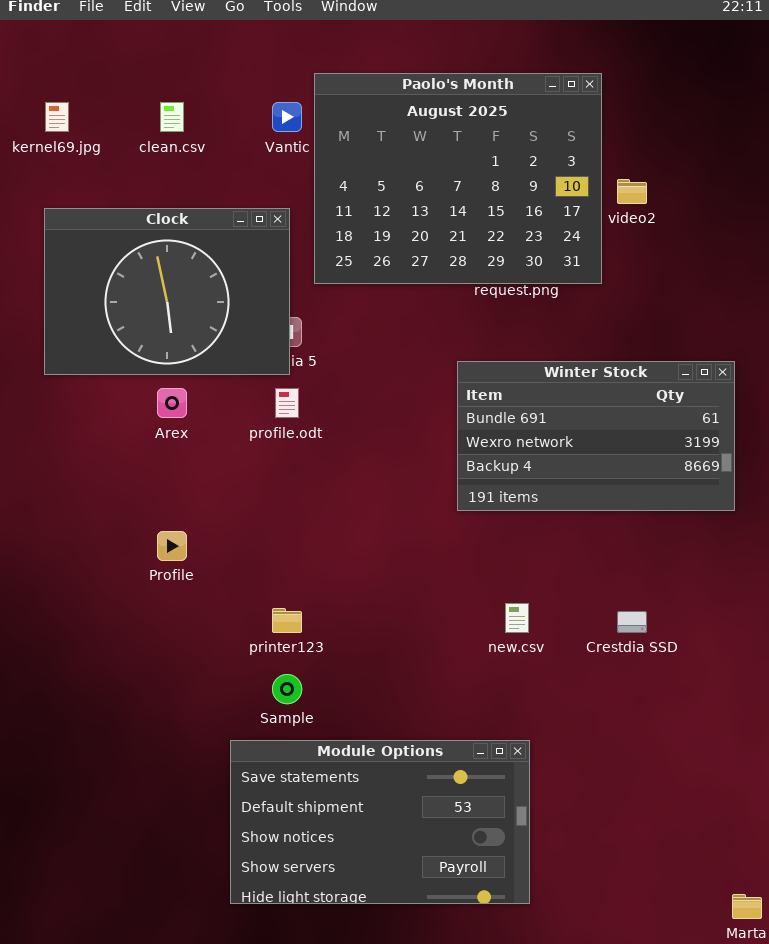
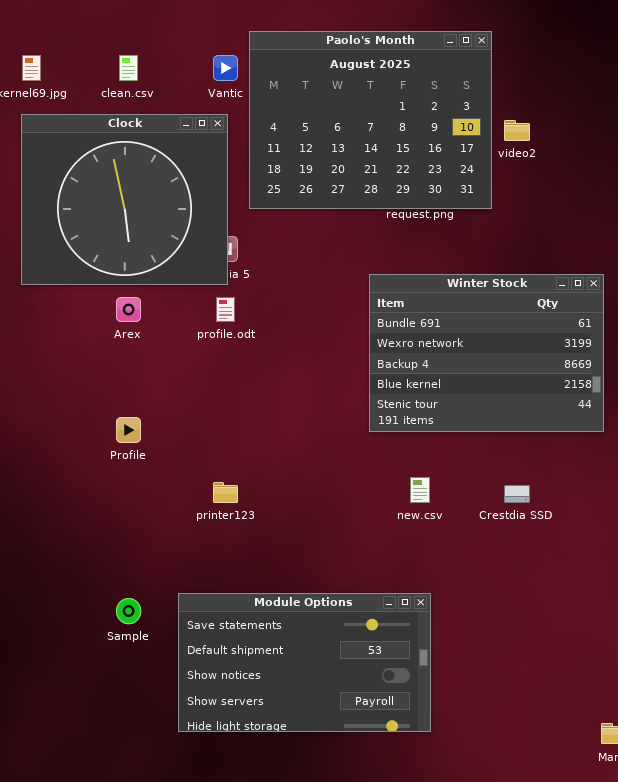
Clock: [44,208,290,375] -> [21,114,228,285], resized
Winter Stock: [457,361,735,511] -> [369,274,604,432], resized
Sample: [272,674,302,704] -> [116,598,141,624], moved

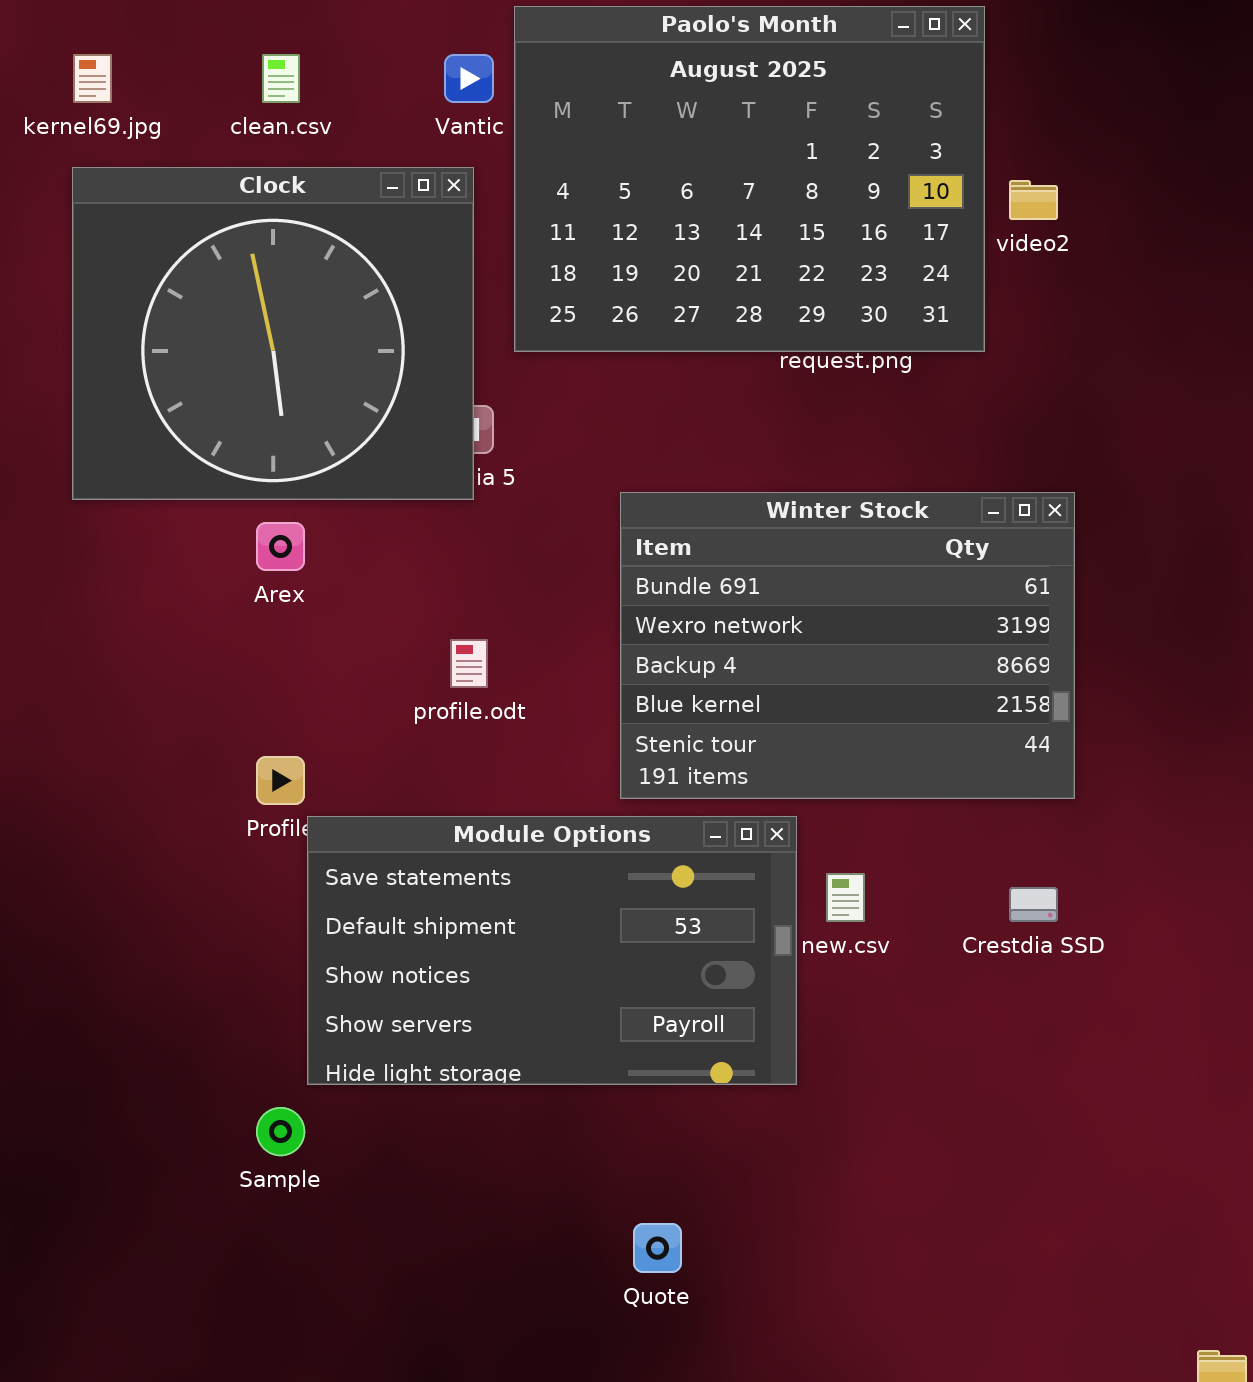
Winter Stock: [369,274,604,432] -> [620,492,1075,799], moved
profile.odt: [216,297,235,322] -> [450,639,488,688], moved
Module Options: [178,593,431,732] -> [307,816,797,1085], moved

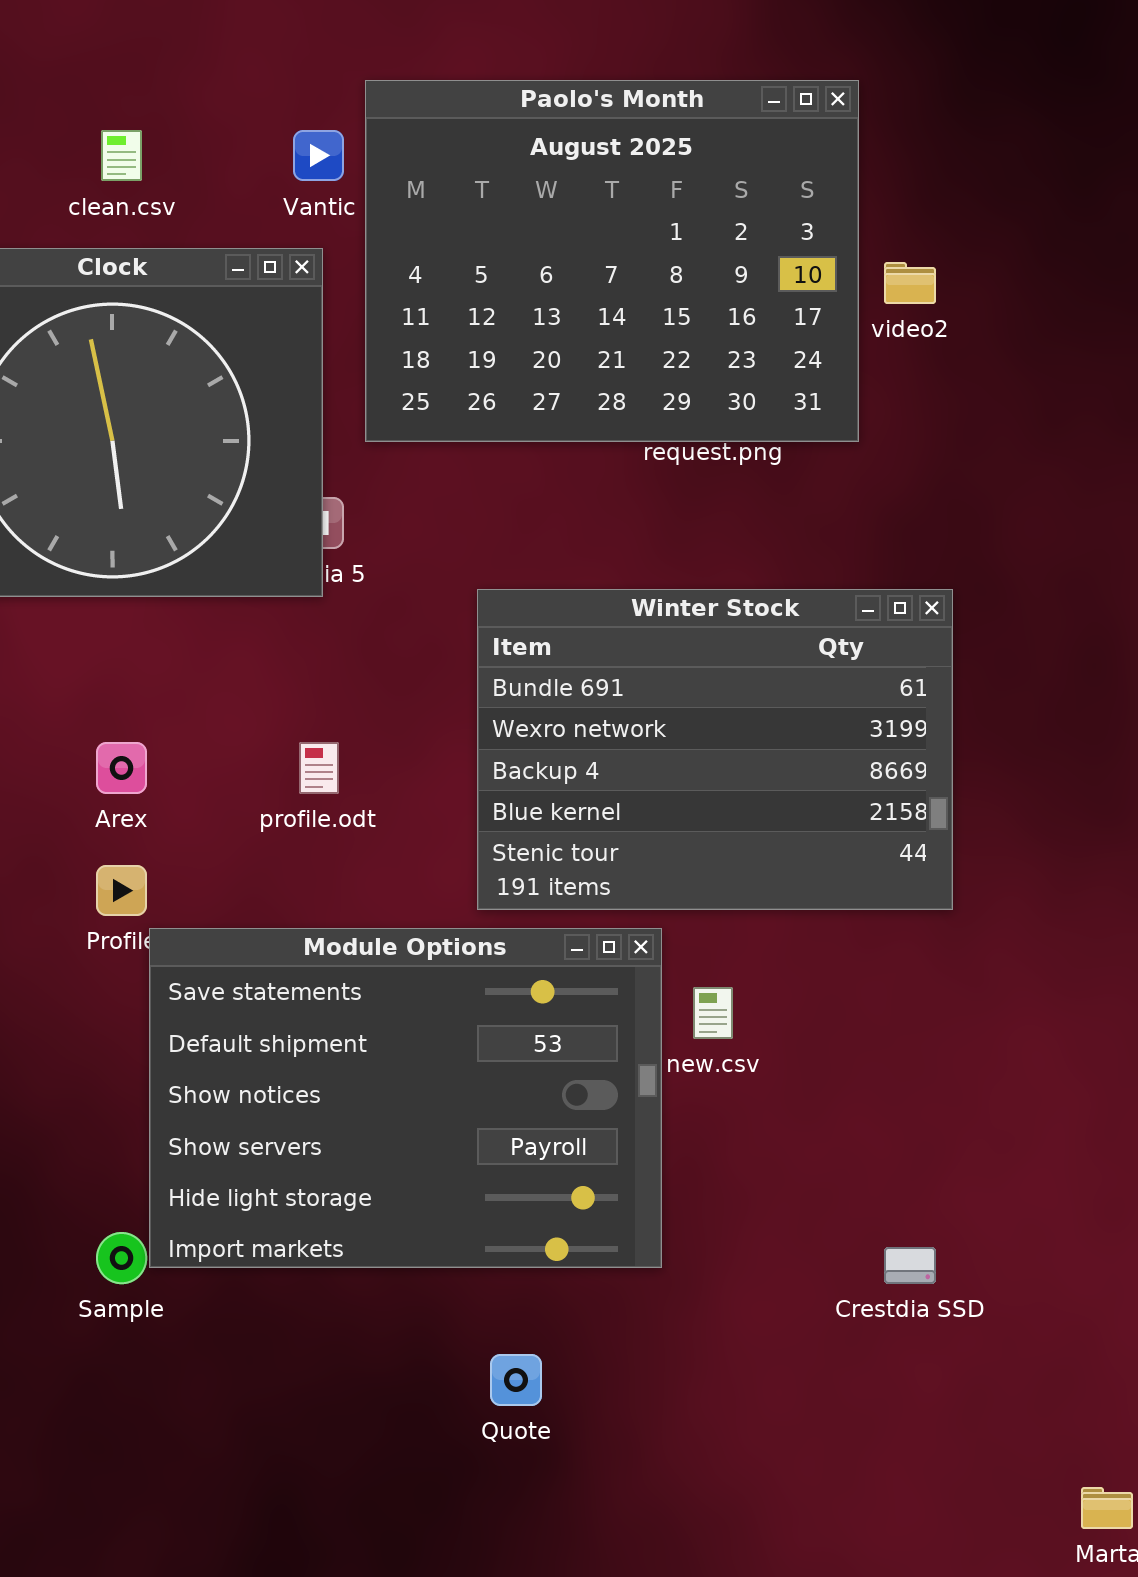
Arex: [256,522,305,571] -> [96,742,147,794], moved
Module Options: [307,816,797,1085] -> [149,928,662,1268], resized
Crestdia SSD: [1009,887,1058,922] -> [884,1247,936,1284], moved

